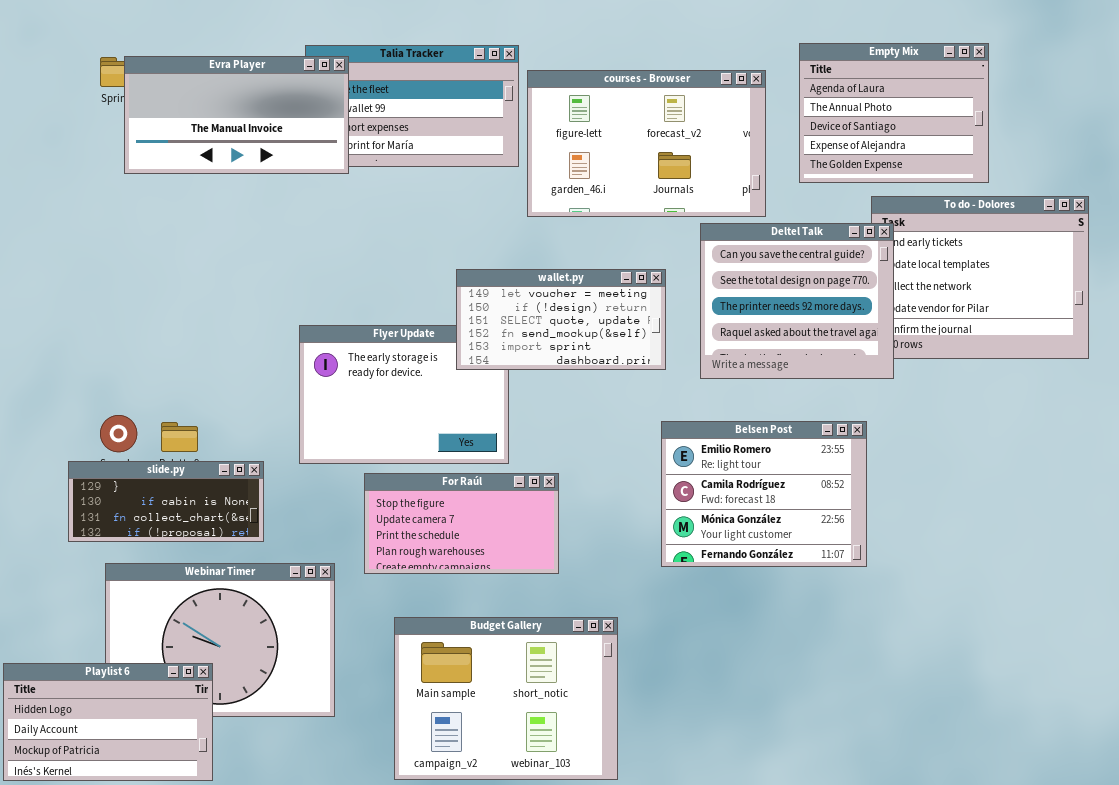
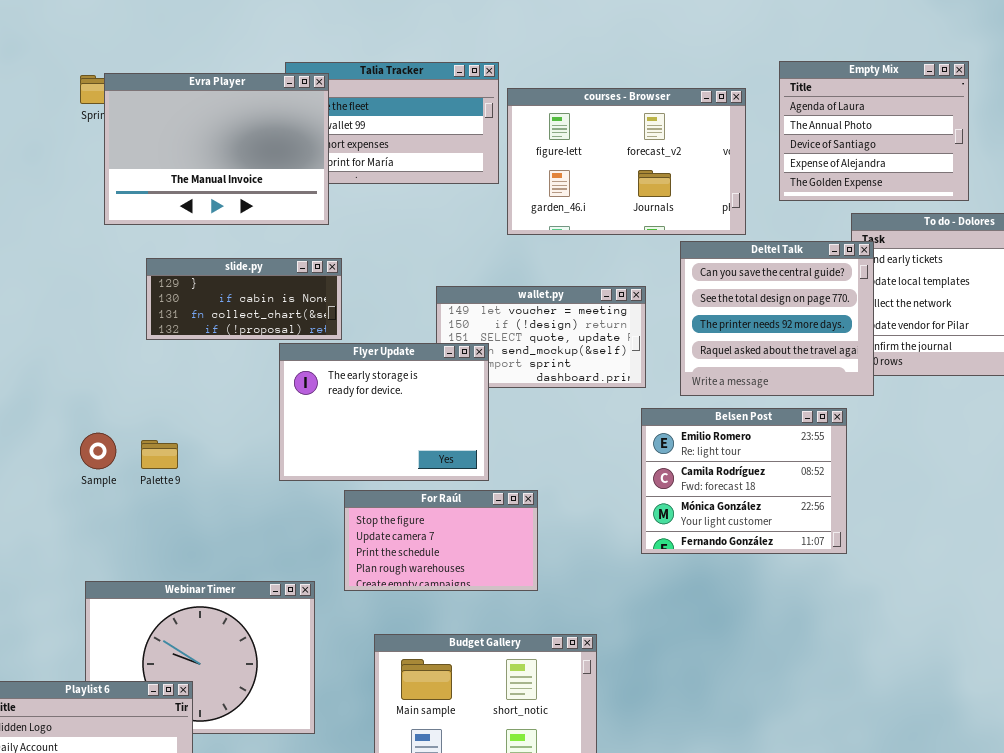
Evra Player: [124,56,349,174] -> [104,73,329,225], resized
Flyer Update: [299,325,509,464] -> [279,343,489,481], raised
Belsen Post: [661,421,867,567] -> [641,408,847,554], moved
slide.py: [68,461,264,542] -> [146,258,342,340], moved

